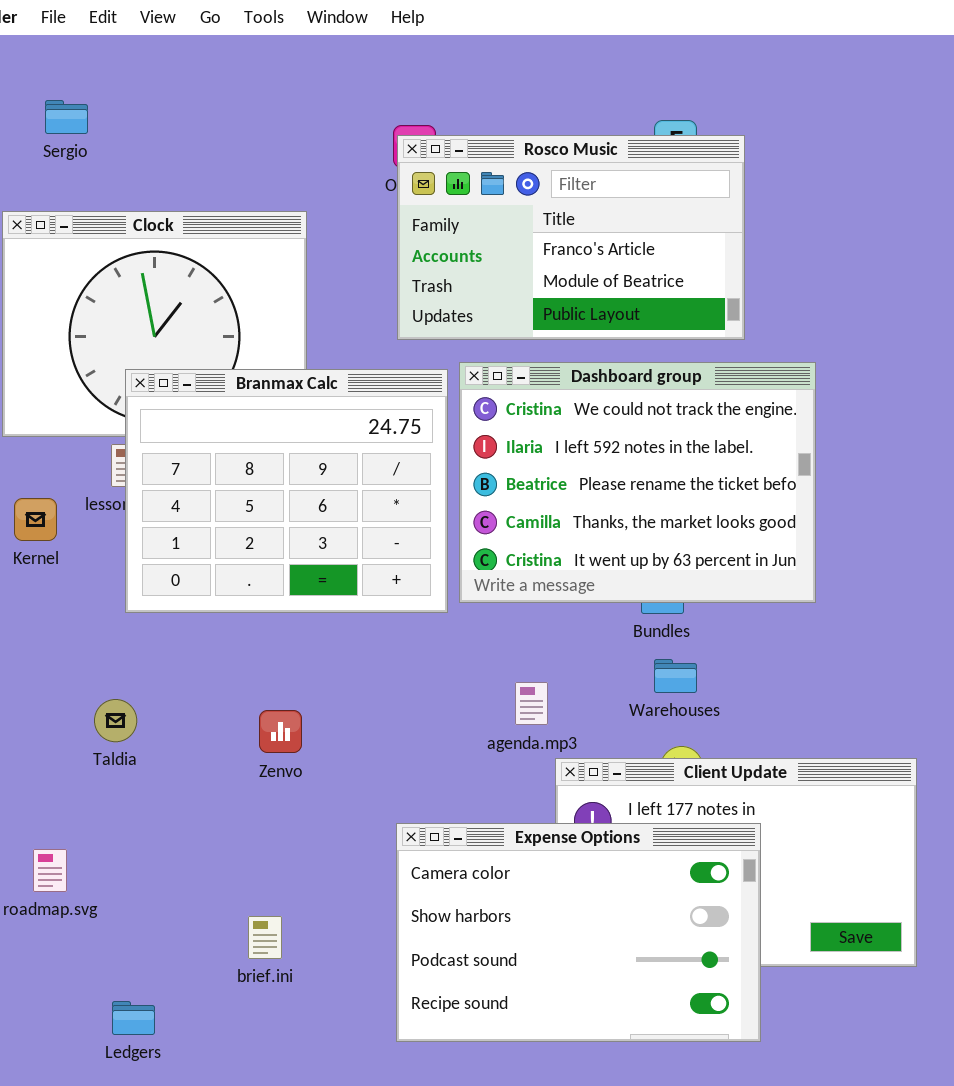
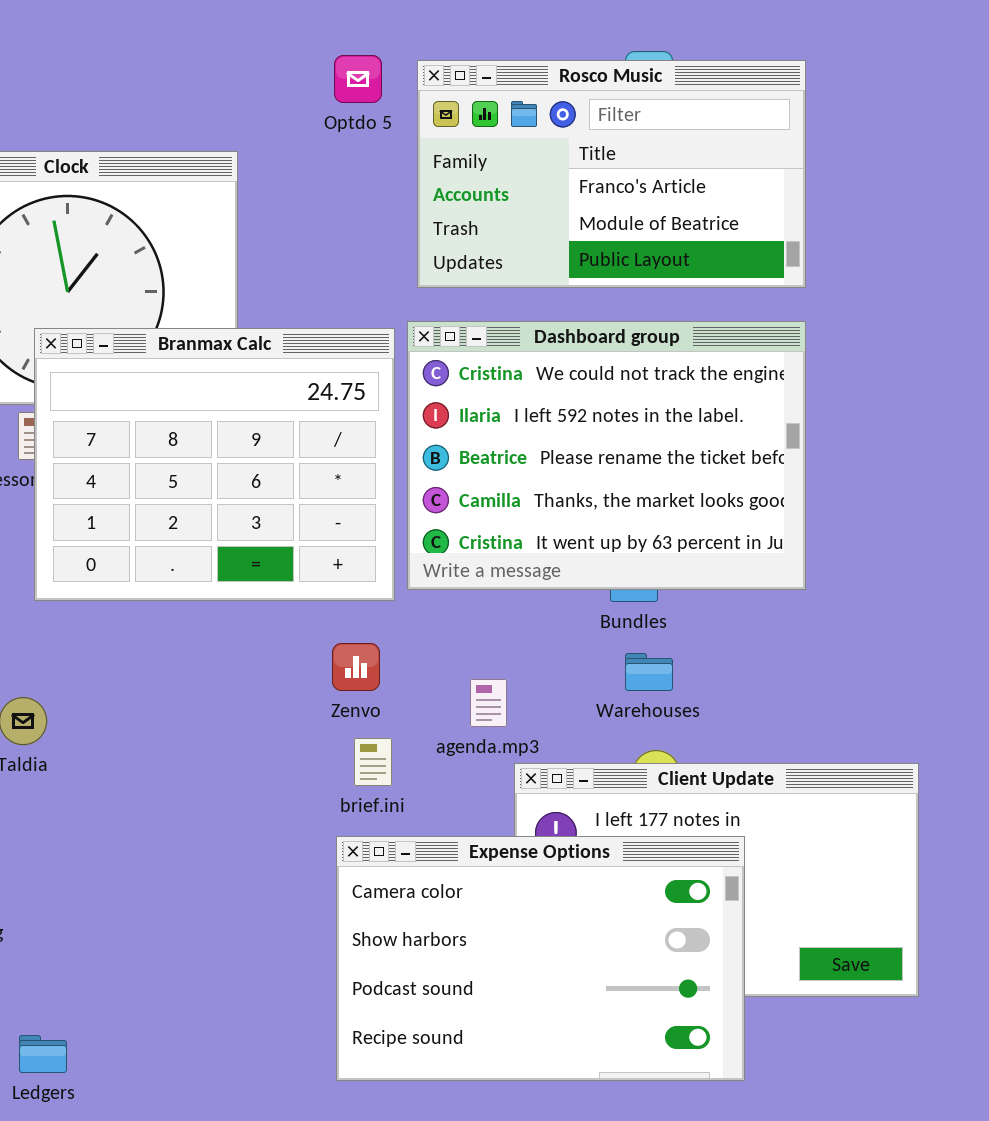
Rosco Music: [397,135,745,340] -> [417,60,806,288], moved
Zenvo: [259,710,302,753] -> [332,643,380,691], moved
brief.ini: [248,916,282,959] -> [354,738,392,786], moved

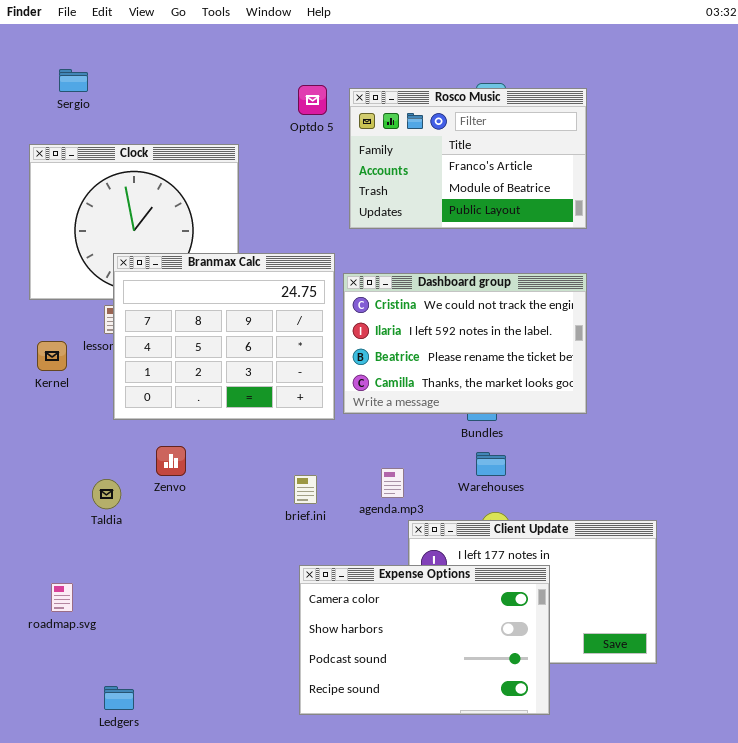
Dashboard group: [407,321,806,590] -> [343,273,587,414], resized
Zenvo: [332,643,380,691] -> [156,446,186,476], moved
brief.ini: [354,738,392,786] -> [294,475,317,504], moved

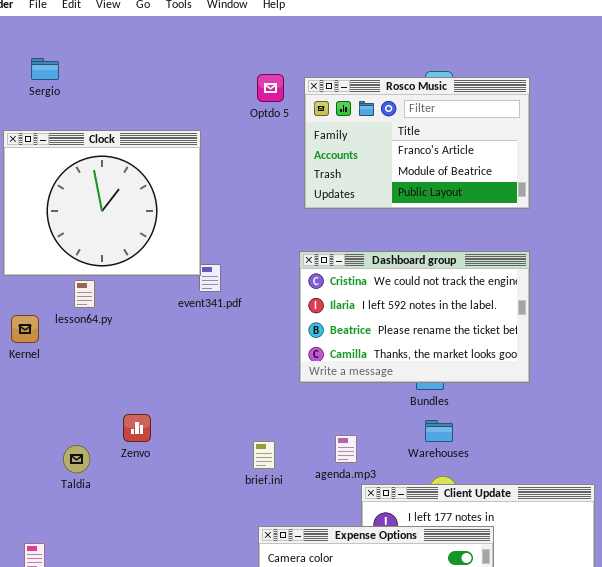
Branmax Calc: [113,253,335,420] -> none, closed

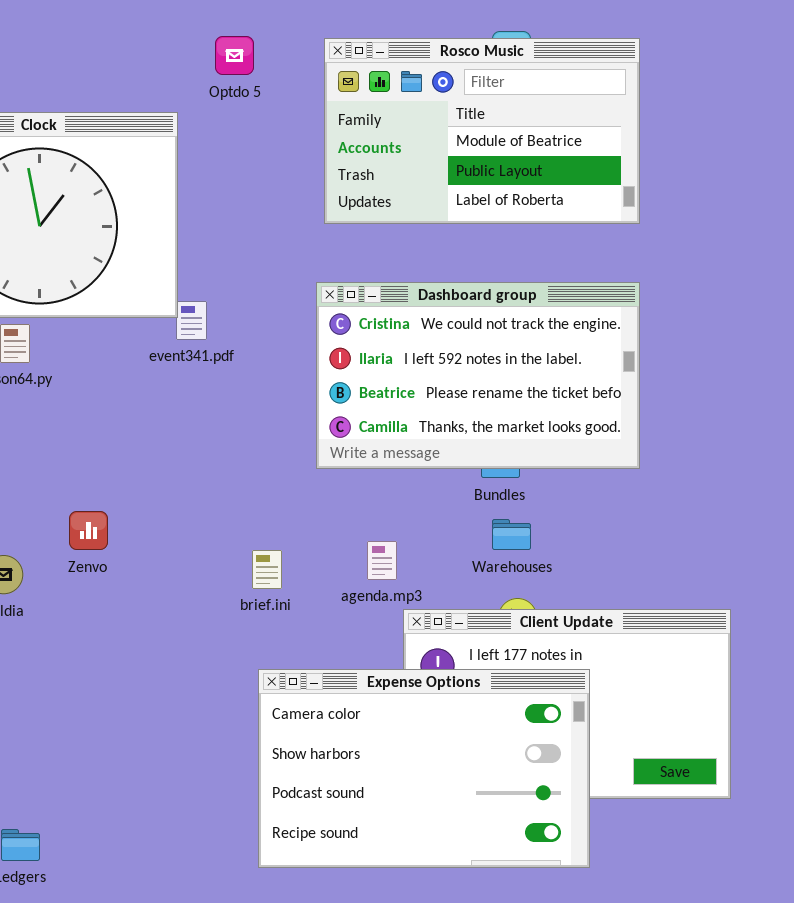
Optdo 5: [257,74,284,102] -> [215,36,254,75], moved
Rosco Music: [304,77,530,209] -> [324,38,640,224], scrolled down 1 row

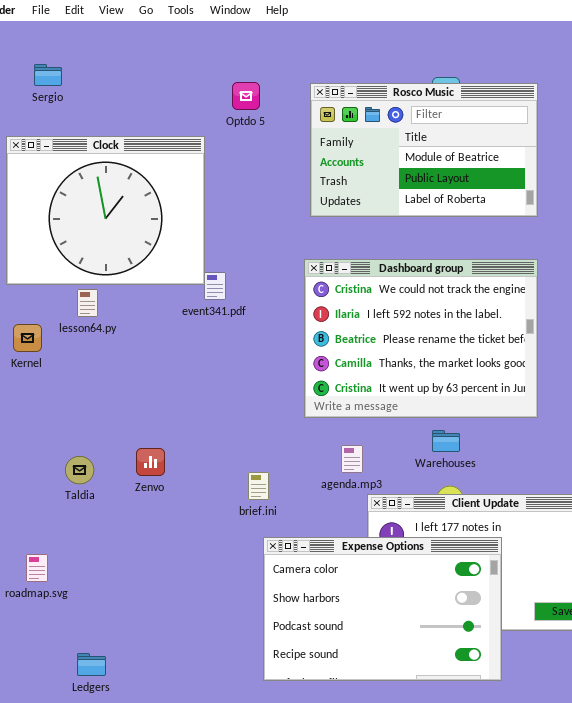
Dashboard group: [316,282,640,469] -> [304,259,538,418], resized
Zenvo: [69,511,108,550] -> [136,448,165,476], moved
brief.ini: [252,550,282,589] -> [248,472,269,500], moved

